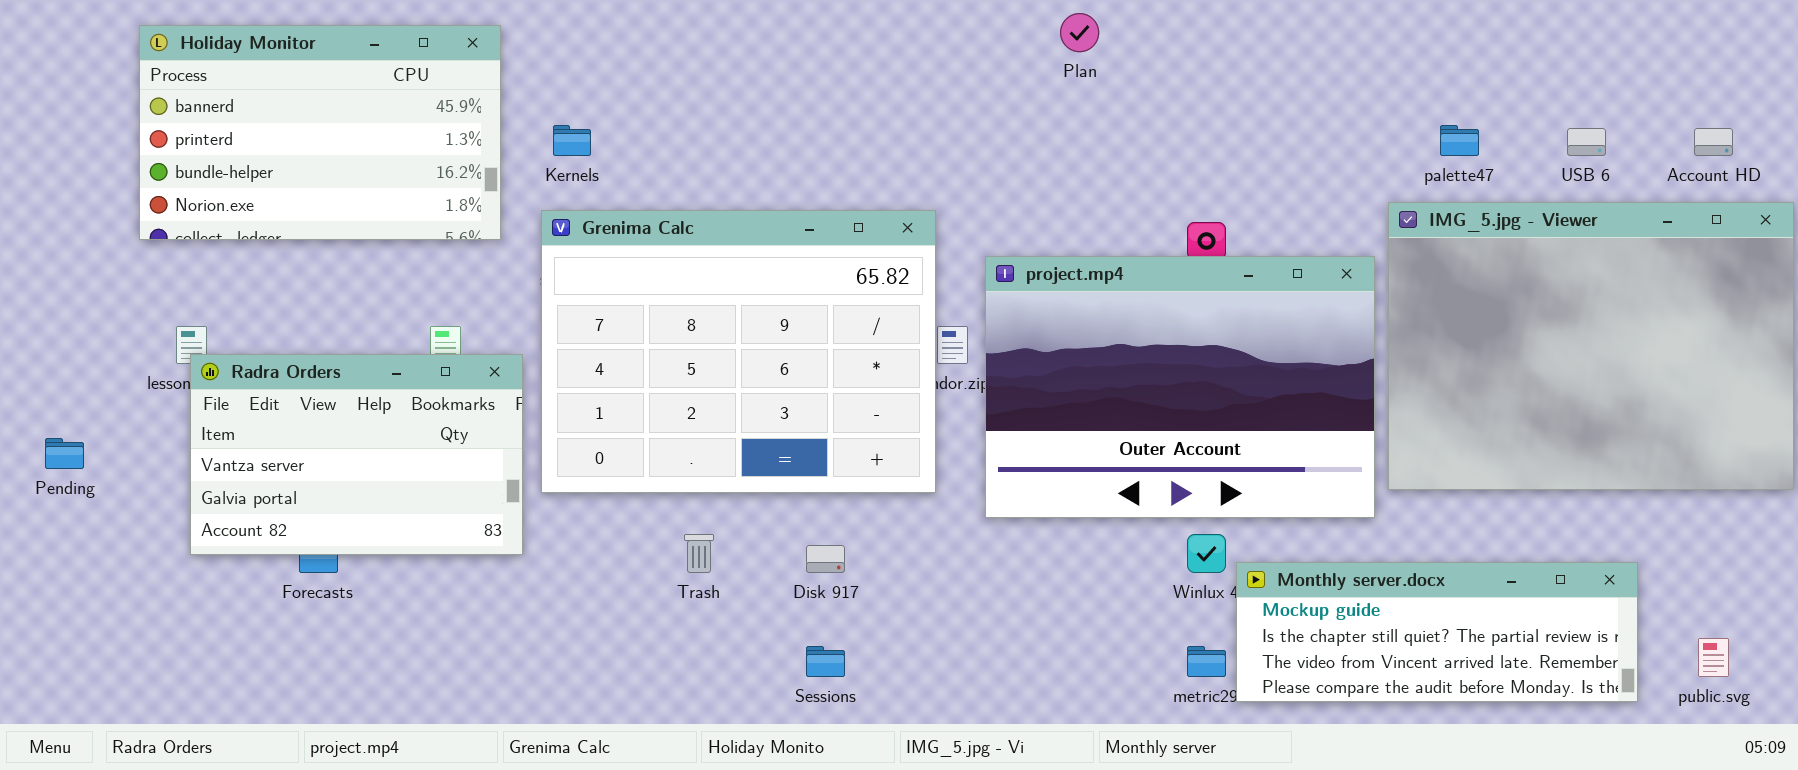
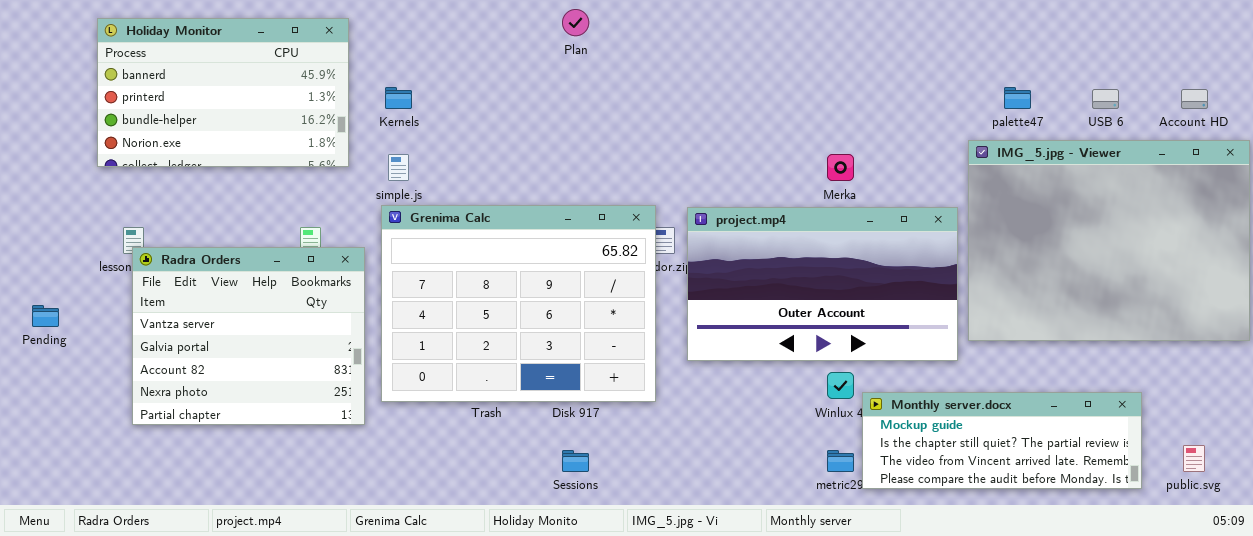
Plan: [1060,13,1099,52] -> [562,9,589,36], moved
Grenima Calc: [541,210,936,493] -> [381,205,656,402], moved
project.mp4: [985,256,1375,518] -> [687,207,958,361], resized
Radra Orders: [190,354,523,555] -> [132,247,365,425], resized

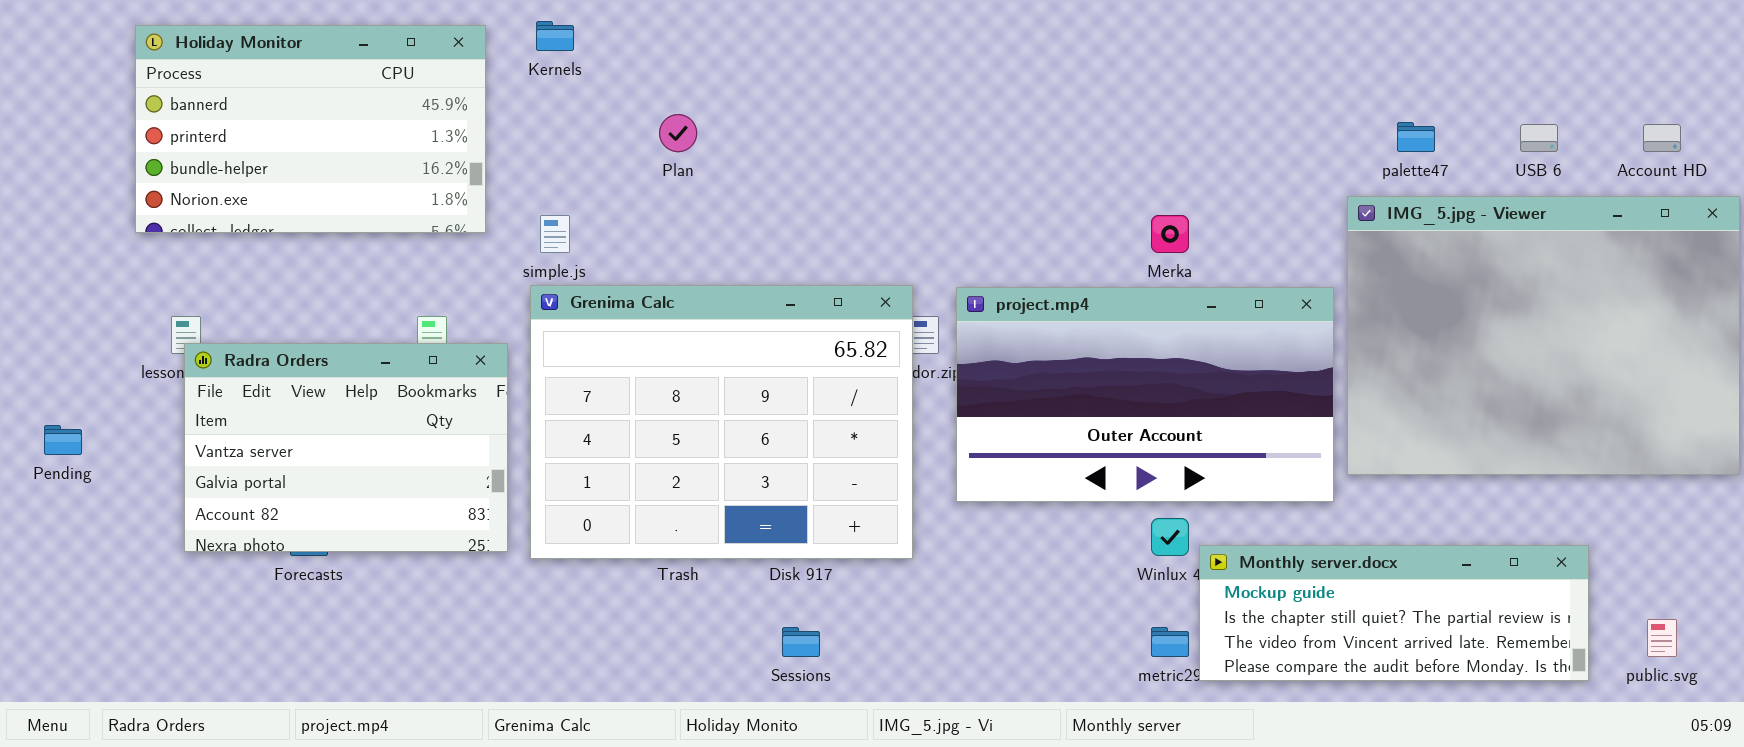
Plan: [562,9,589,36] -> [659,114,697,152], moved
Kernels: [385,87,412,109] -> [536,21,574,51], moved
Radra Orders: [132,247,365,425] -> [184,343,508,552], resized

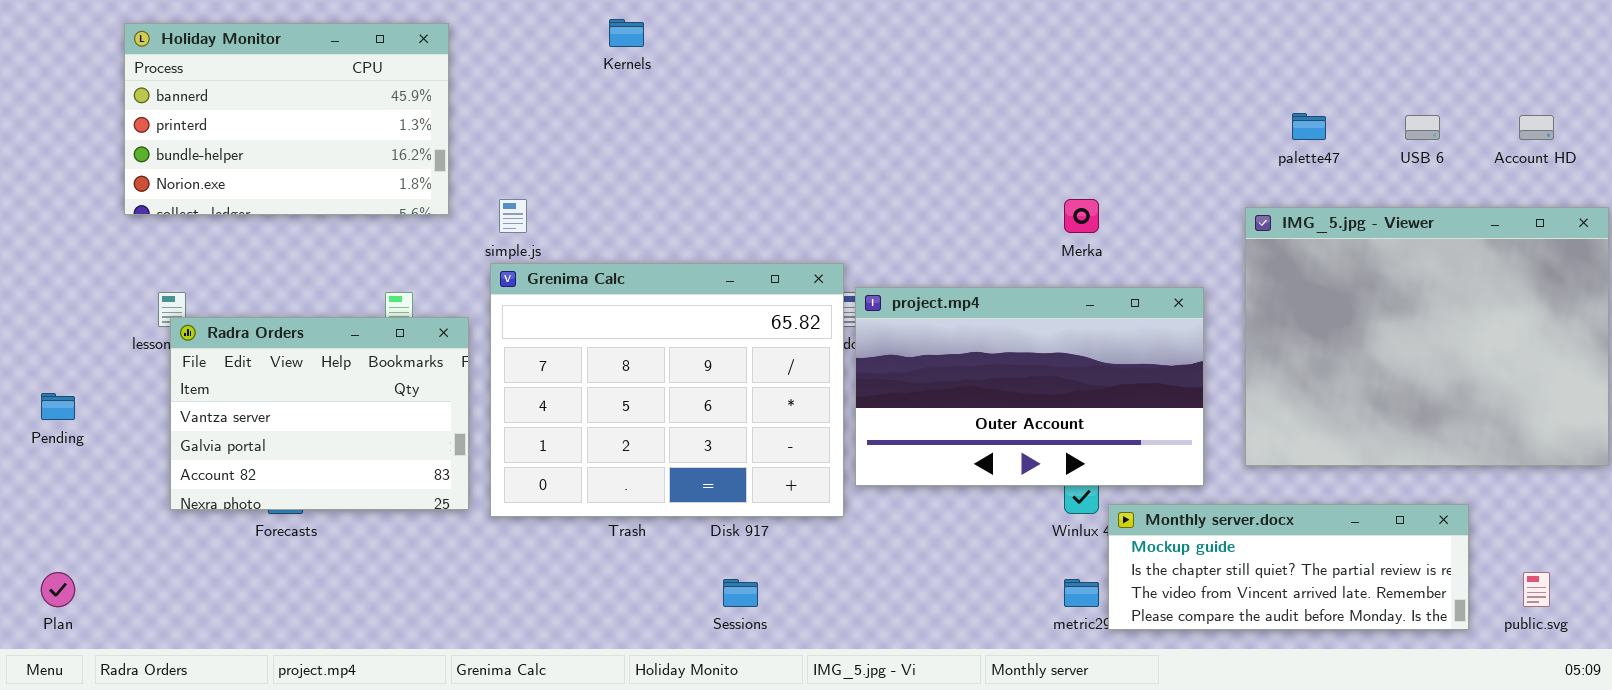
Kernels: [536,21,574,51] -> [609,19,644,47], moved
Plan: [659,114,697,152] -> [41,572,75,607], moved
IMG_5.jpg - Viewer: [1347,196,1740,475] -> [1245,207,1609,466], moved
project.mp4: [956,287,1334,502] -> [855,287,1204,486], moved

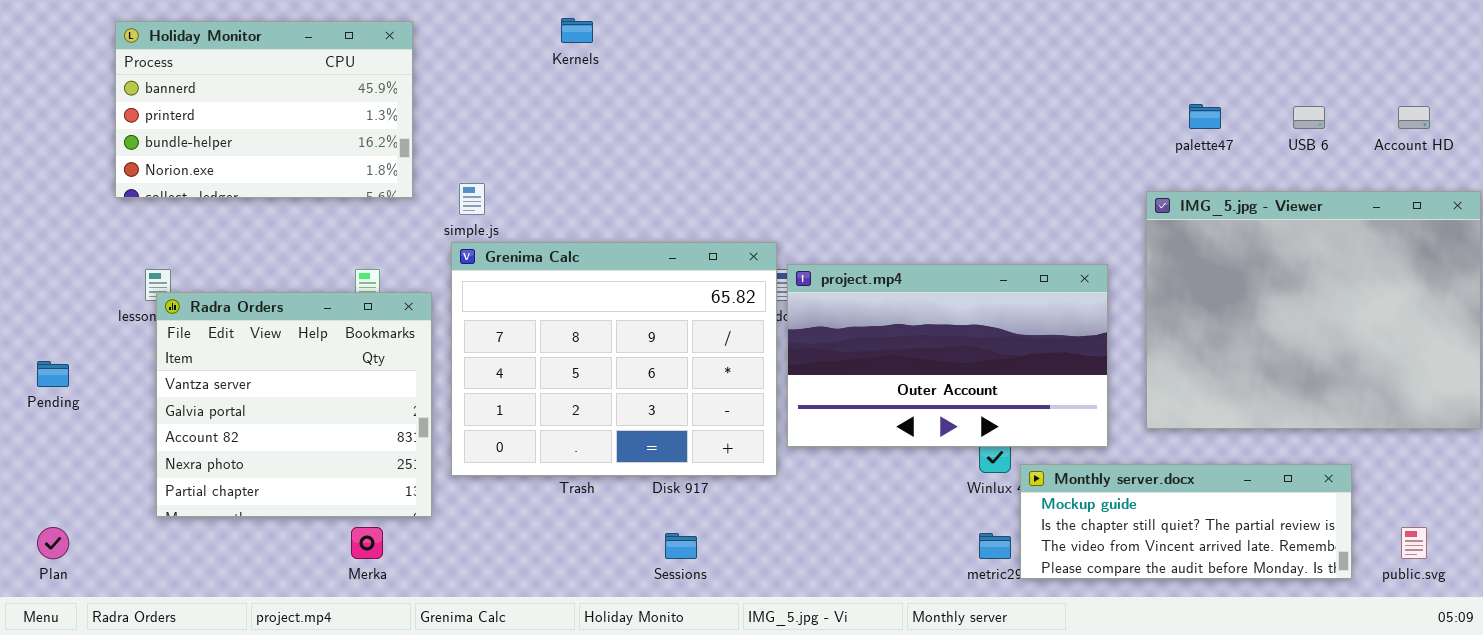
Merka: [1064,199,1099,233] -> [351,527,383,559], moved
Radra Orders: [170,317,469,510] -> [156,292,432,517], resized

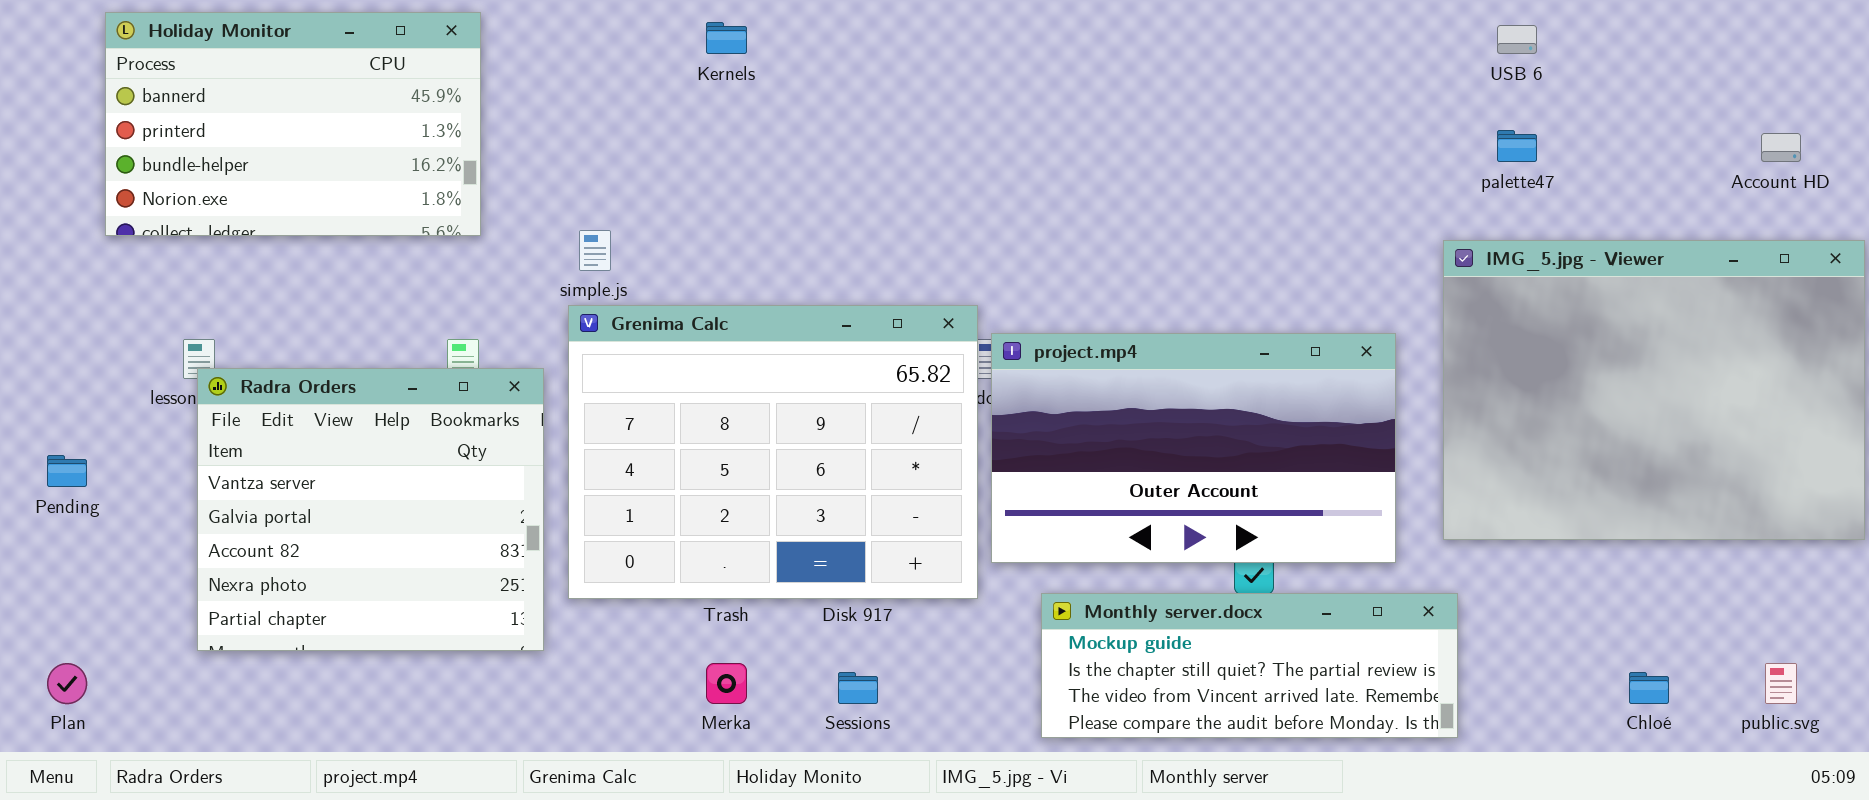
Holiday Monitor: [115,21,413,198] -> [105,12,481,236], moved
USB 6: [1293,106,1325,129] -> [1497,25,1537,54], moved
Monthly server.docx: [1020,464,1352,579] -> [1041,593,1458,738], moved
Merka: [351,527,383,559] -> [706,663,747,704], moved

